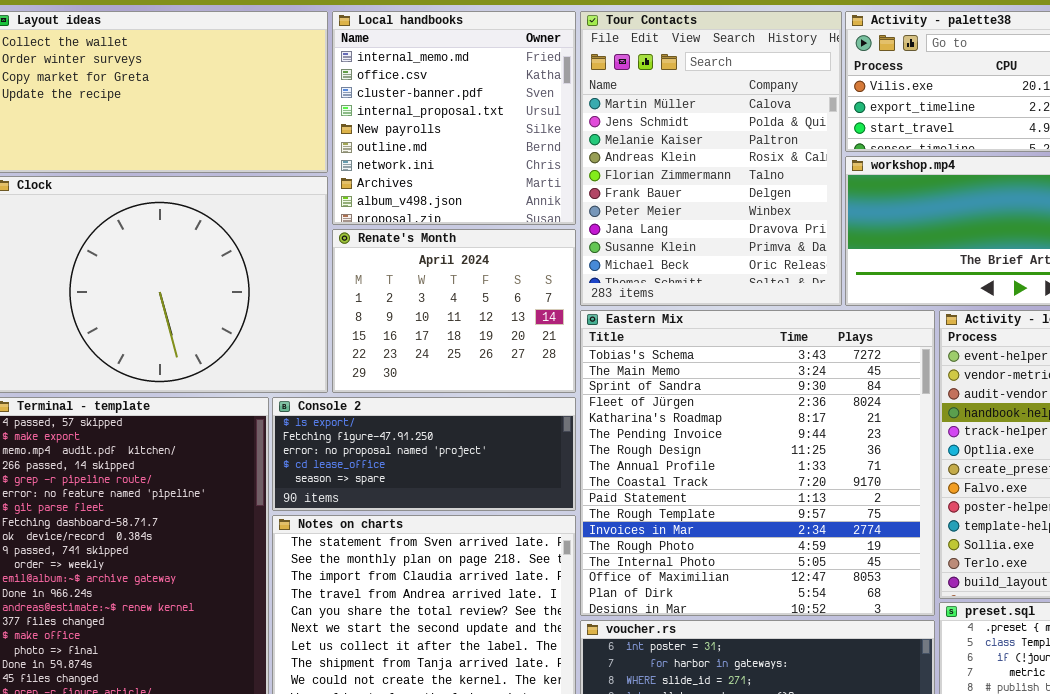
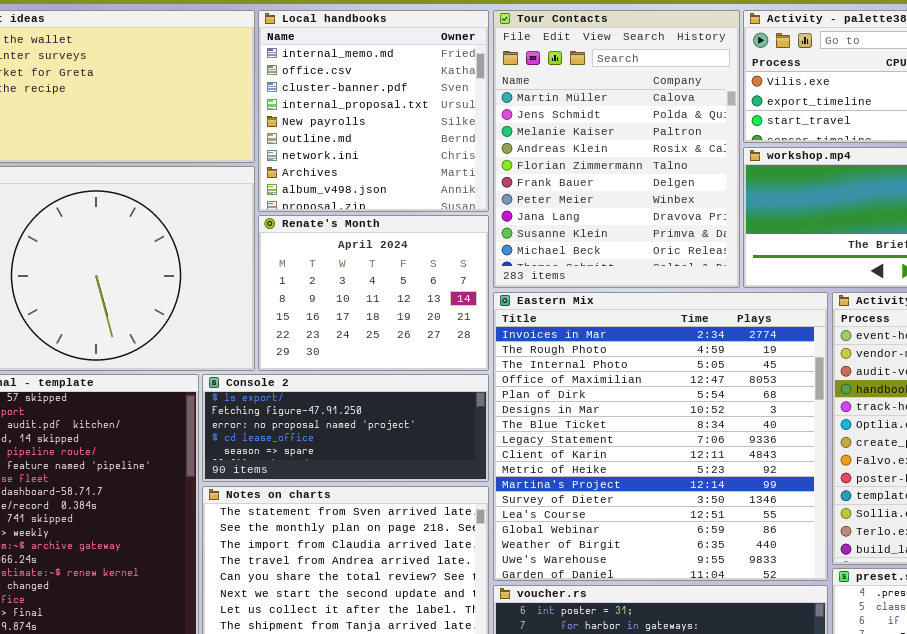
Eastern Mix: [580,310,935,616] -> [493,292,828,581], scrolled down 11 rows

